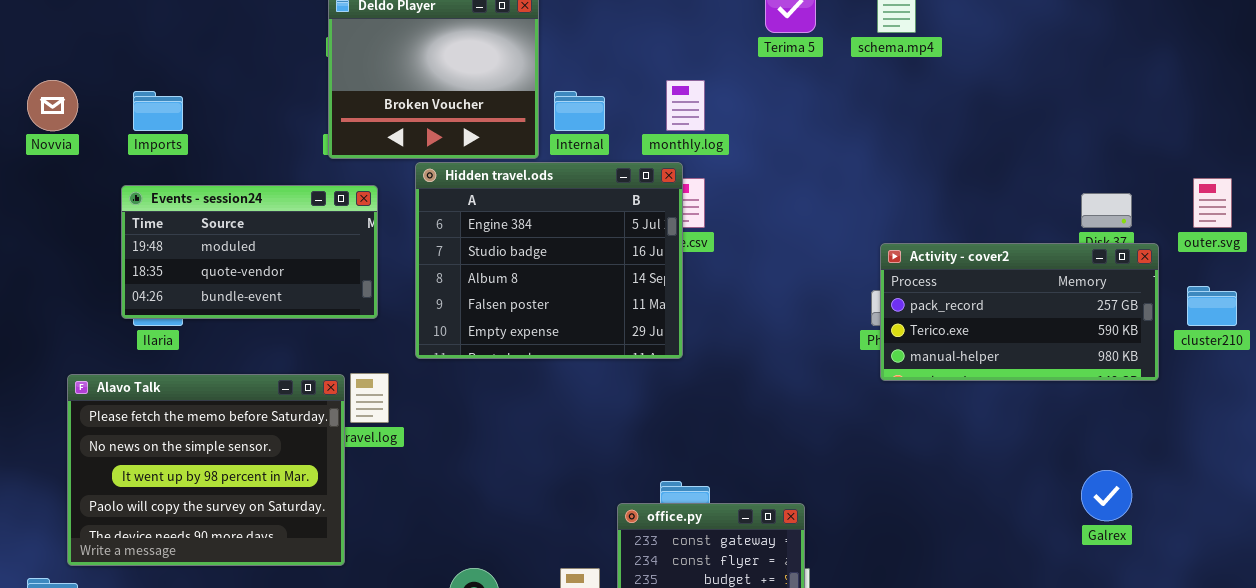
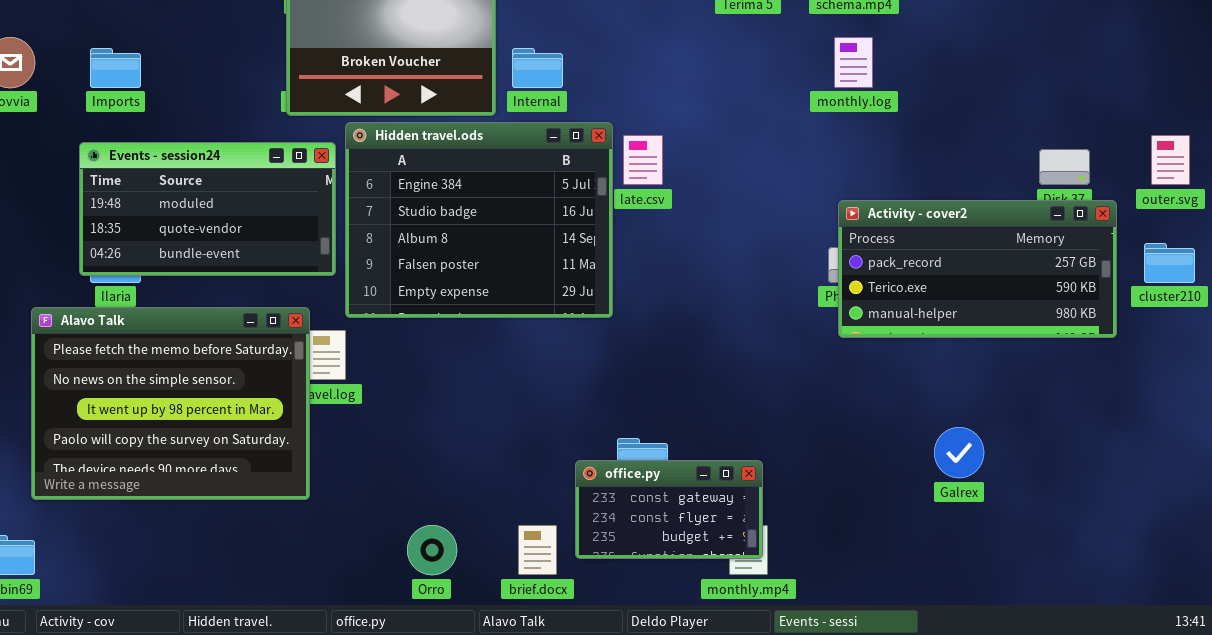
monthly.log: [666,80,705,131] -> [834,37,873,88], moved
Hidden travel.ods: [415,162,683,359] -> [345,122,613,318], moved
Alavo Talk: [67,374,345,566] -> [31,307,310,500], moved
Galrex: [1081,470,1132,521] -> [934,427,984,478], moved

